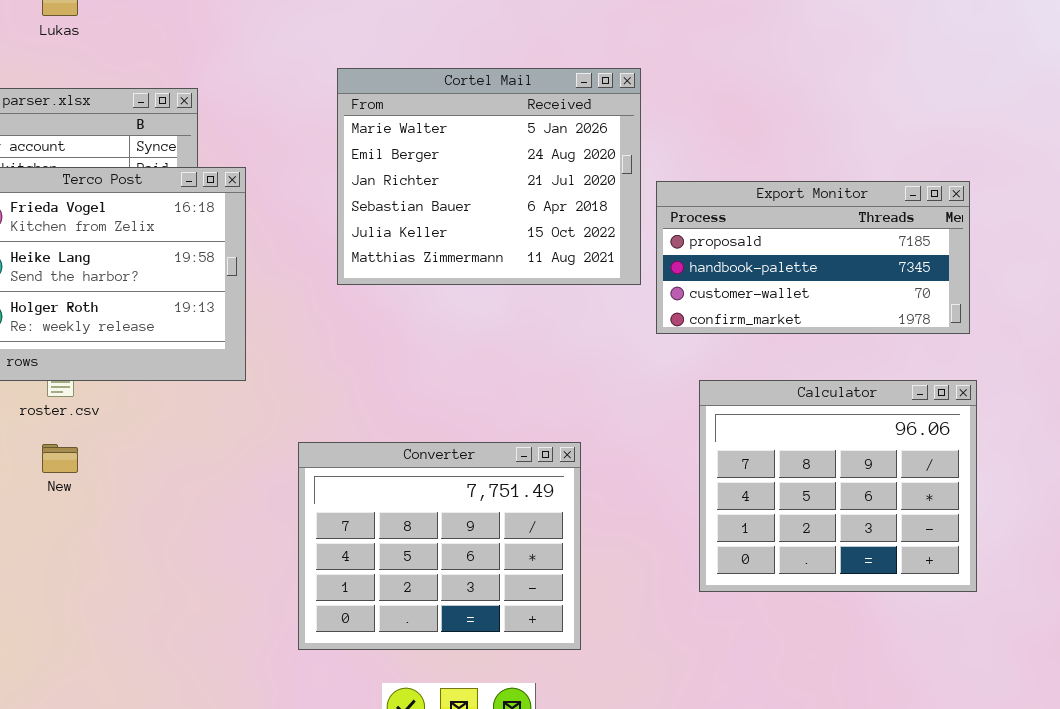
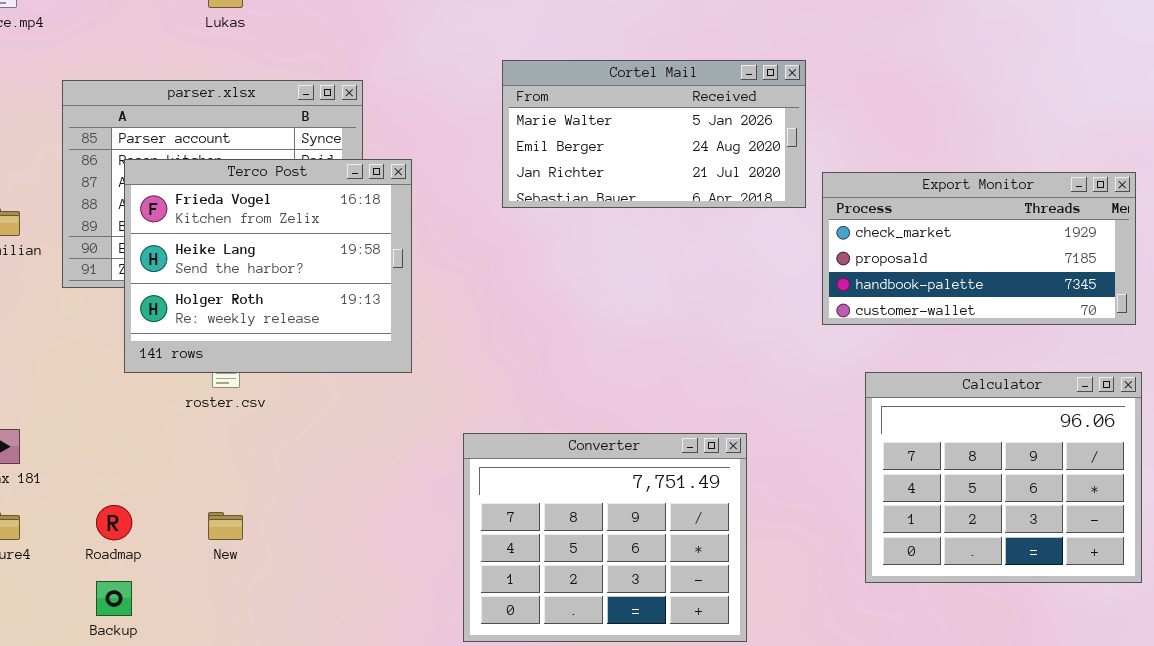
Cortel Mail: [337,68,641,285] -> [502,60,806,208], resized
Export Monitor: [656,181,970,334] -> [822,172,1136,325], scrolled up 1 row
New: [42,444,78,473] -> [208,512,243,540], moved

